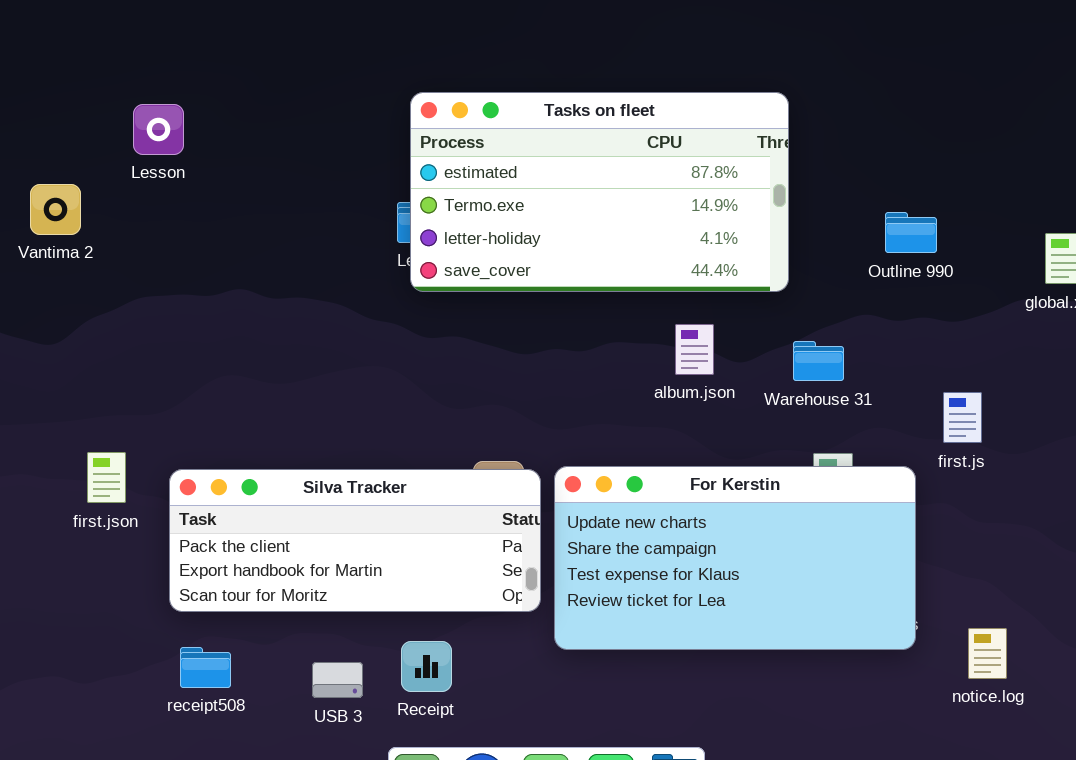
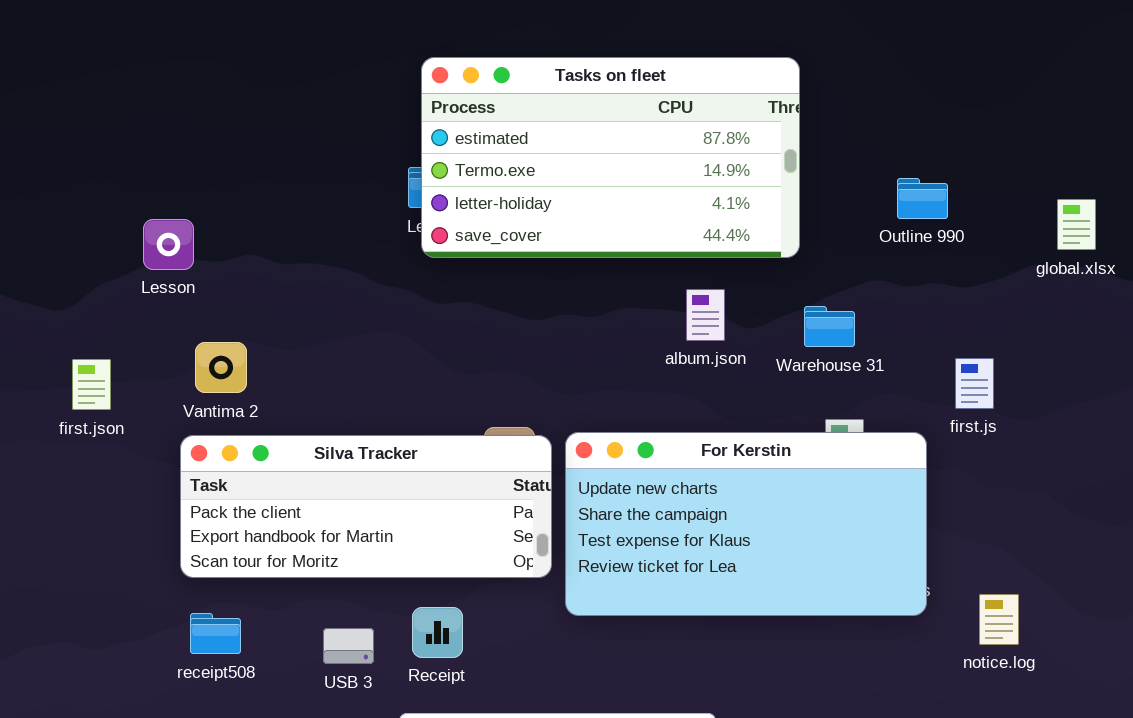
Lesson: [133,104,184,155] -> [143,219,194,270], moved
Vantima 2: [30,184,81,235] -> [195,342,247,393], moved
first.json: [87,452,126,503] -> [72,359,111,410], moved

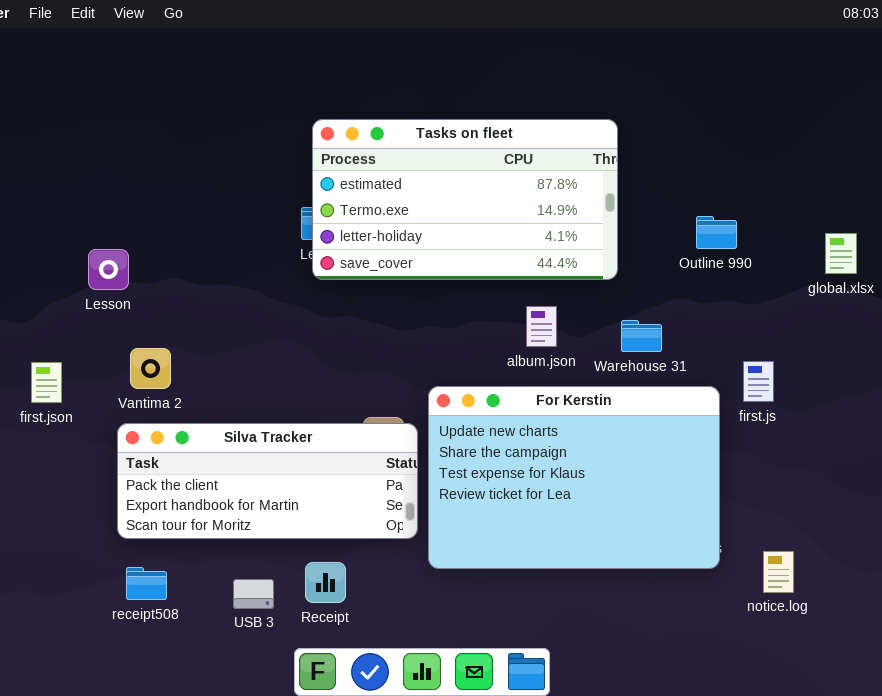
For Kerstin: [565,432,927,616] -> [428,386,720,569], resized

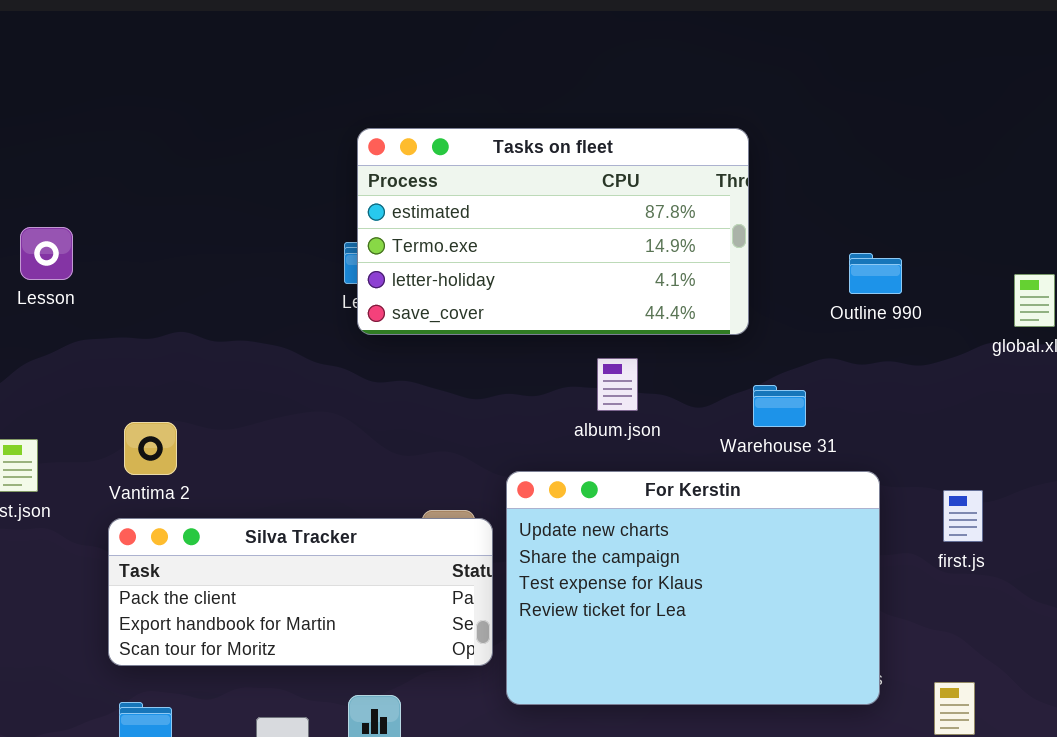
Lesson: [88,249,129,290] -> [20,227,73,280], moved
album.json: [526,306,557,347] -> [597,358,638,411], moved
first.js: [743,361,774,402] -> [943,490,983,542], moved

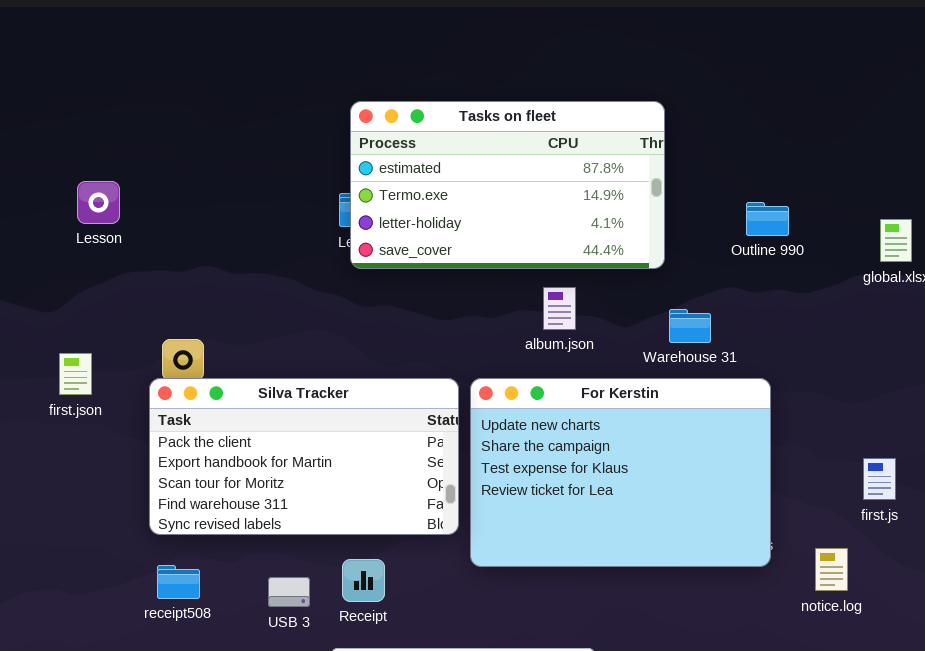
first.js: [943,490,983,542] -> [863,458,896,500], moved
Silva Tracker: [108,518,493,666] -> [149,378,459,535], resized

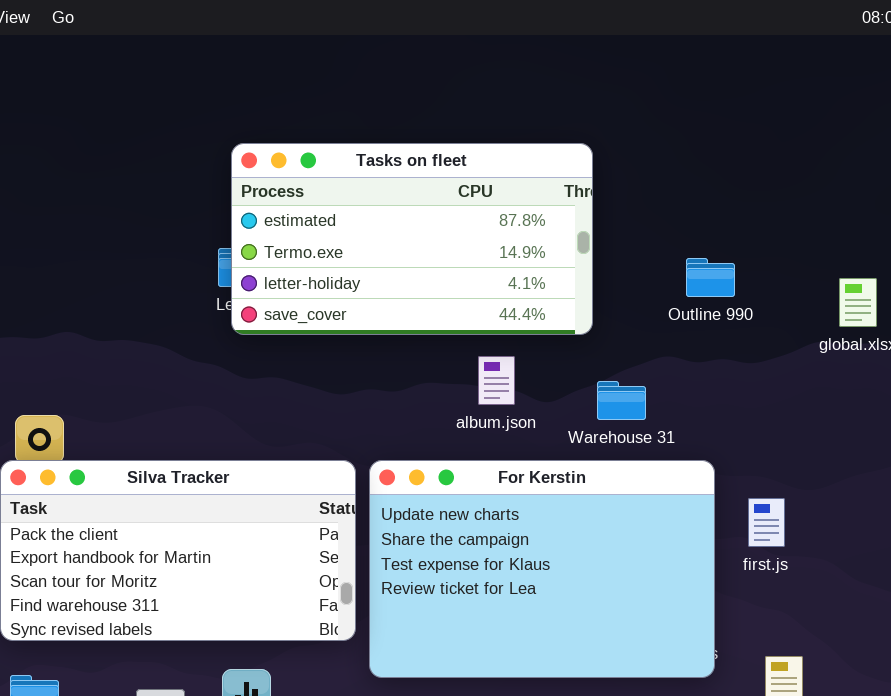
album.json: [543,287,576,330] -> [478,356,515,405], moved
first.js: [863,458,896,500] -> [748,498,785,547], moved

